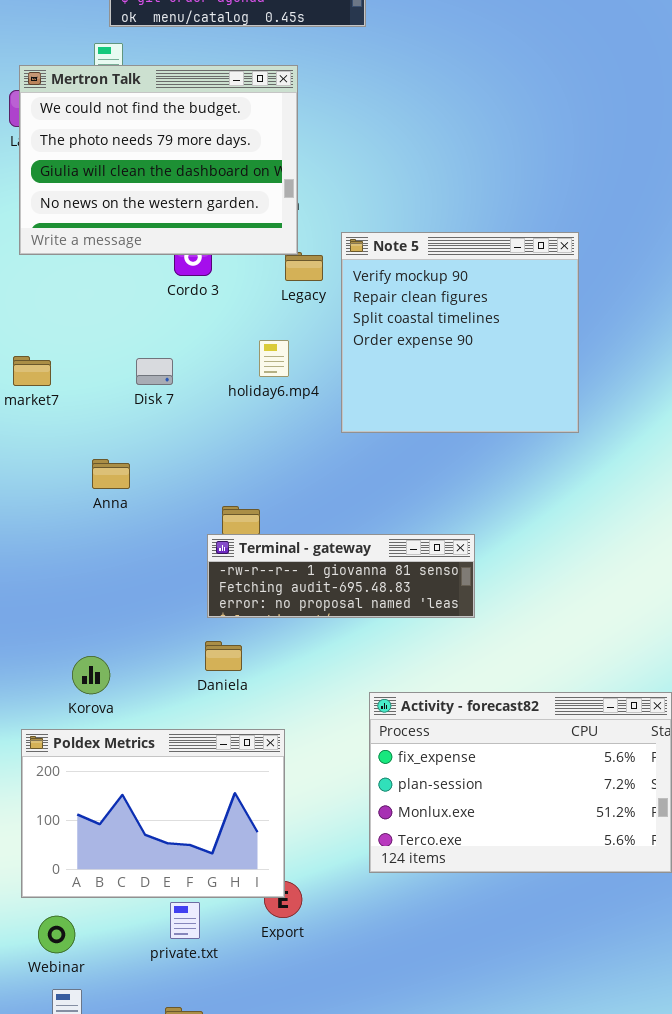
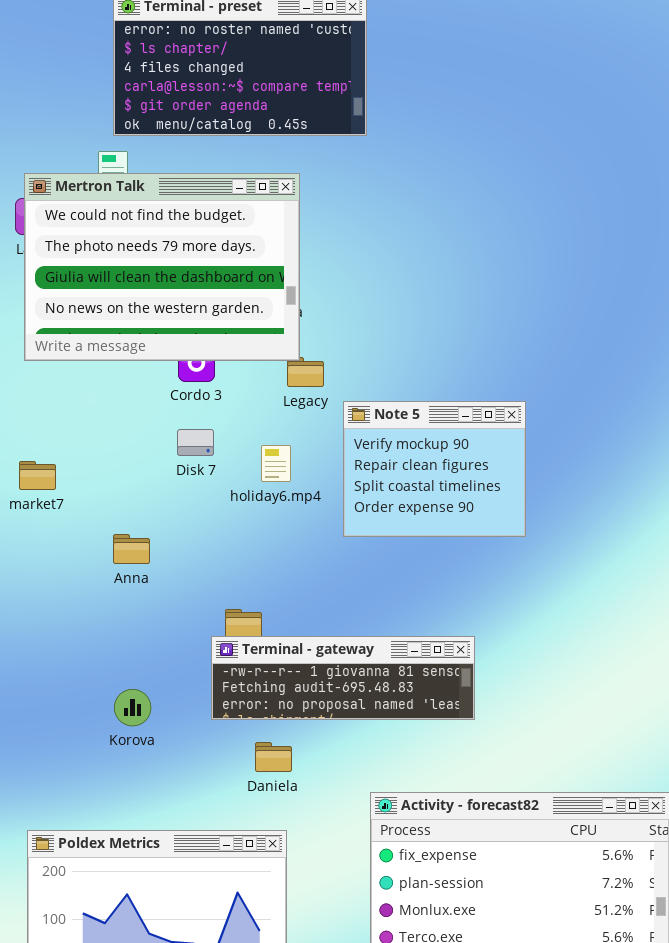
Note 5: [341,232,579,433] -> [343,401,526,537], resized
Disk 7: [136,358,173,385] -> [177,429,214,456], moved
Anna: [92,459,130,489] -> [113,534,150,564], moved
Daniela: [205,641,242,671] -> [255,742,292,772], moved
Korova: [72,656,110,694] -> [114,689,151,726], moved

